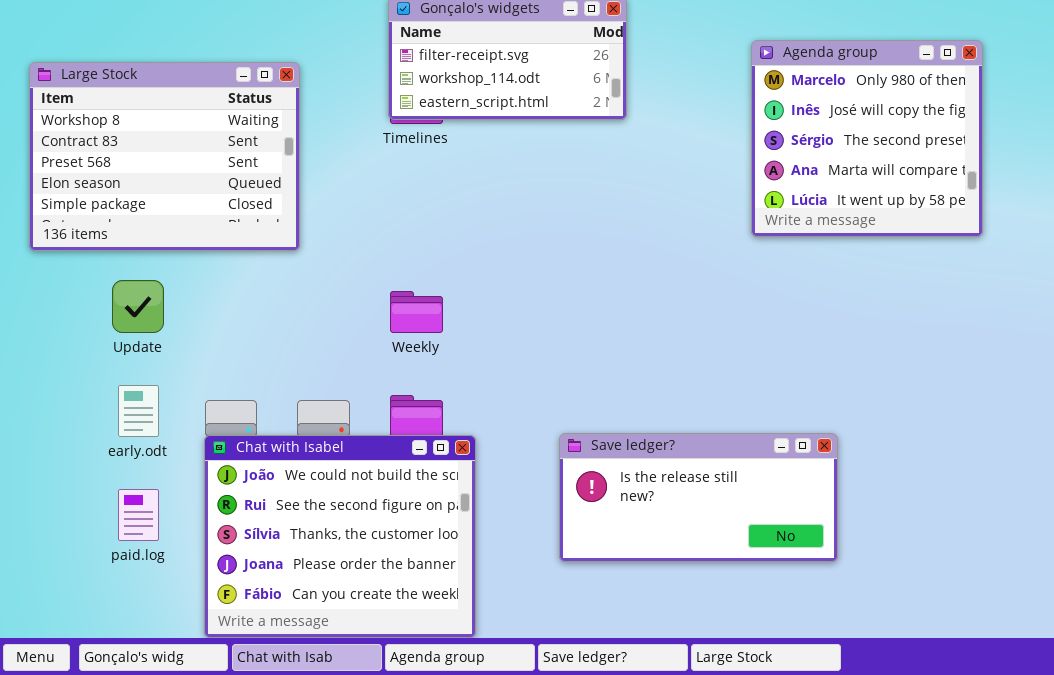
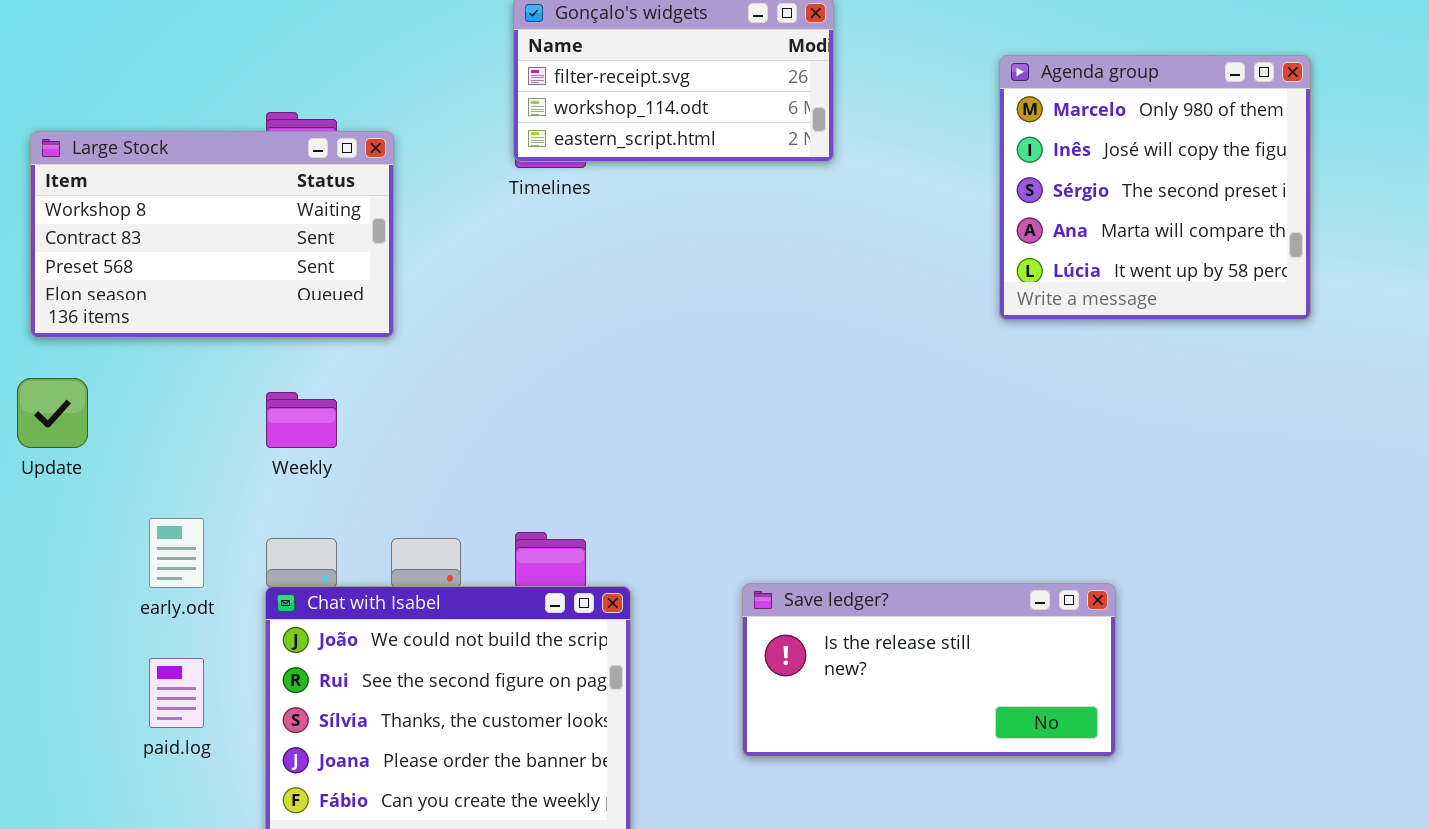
Large Stock: [29,62,300,251] -> [30,131,394,338], resized
Update: [112,280,164,333] -> [17,378,88,448], moved
Weekly: [390,291,443,333] -> [266,392,337,448], moved

